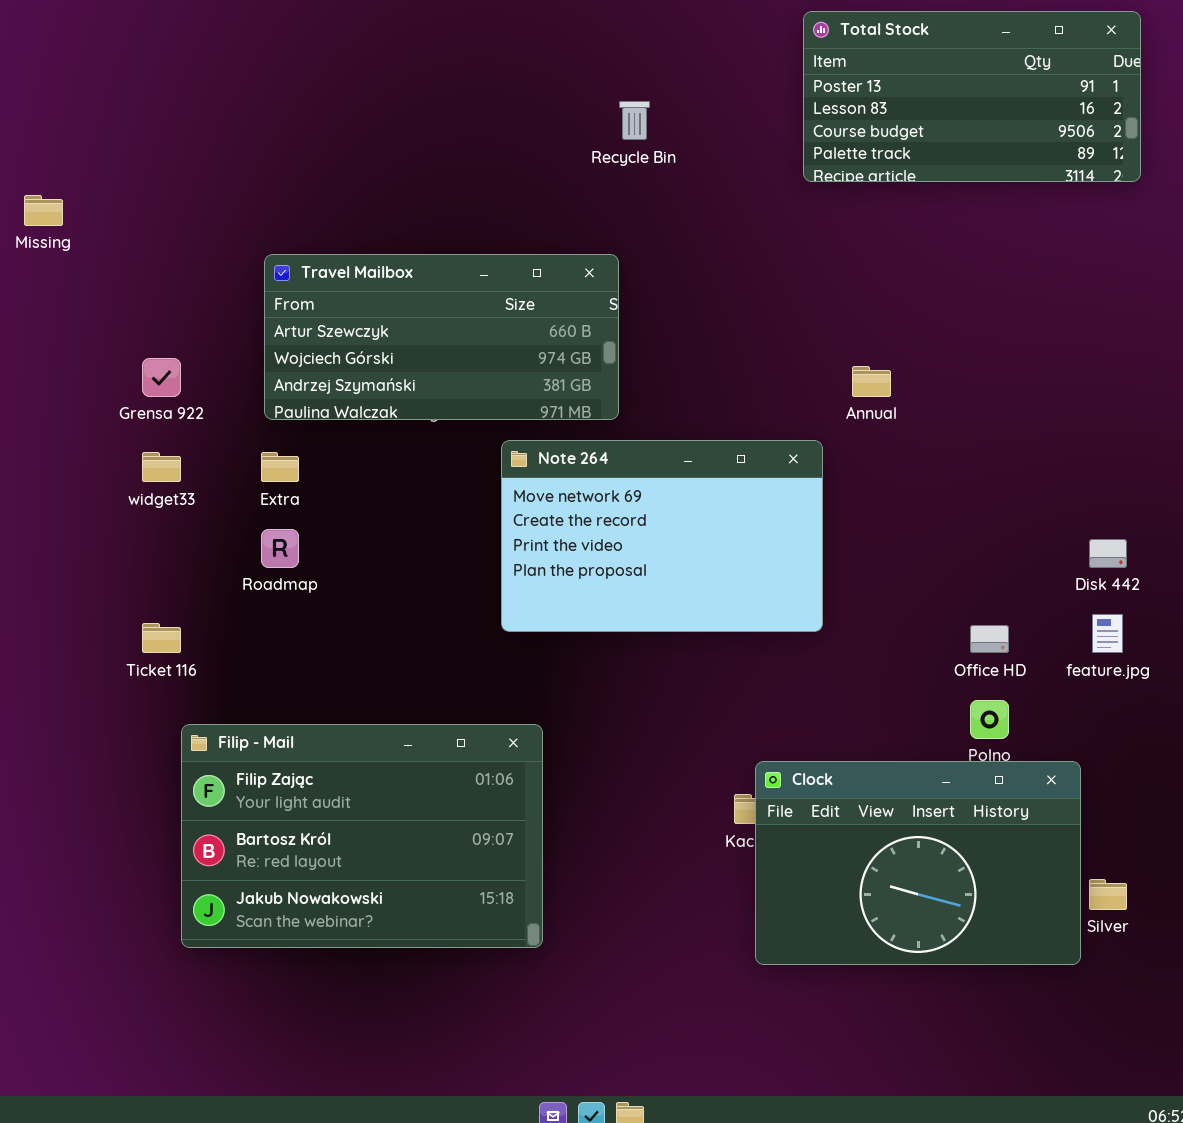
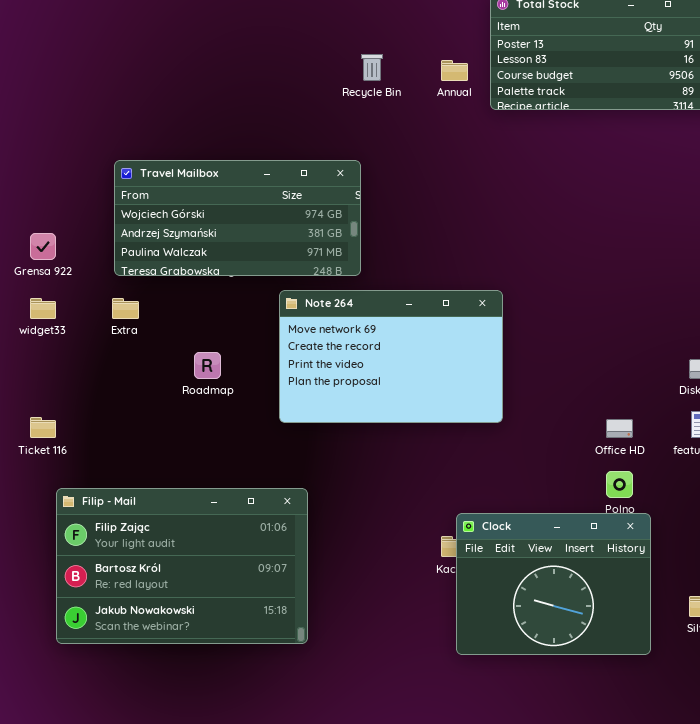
Travel Mailbox: [264,254,619,420] -> [114,160,361,276], scrolled down 1 row
Annual: [852,366,891,397] -> [441,60,468,81], moved
Roadmap: [261,529,299,568] -> [194,352,221,379], moved
Clock: [755,761,1081,965] -> [456,513,651,655], resized

